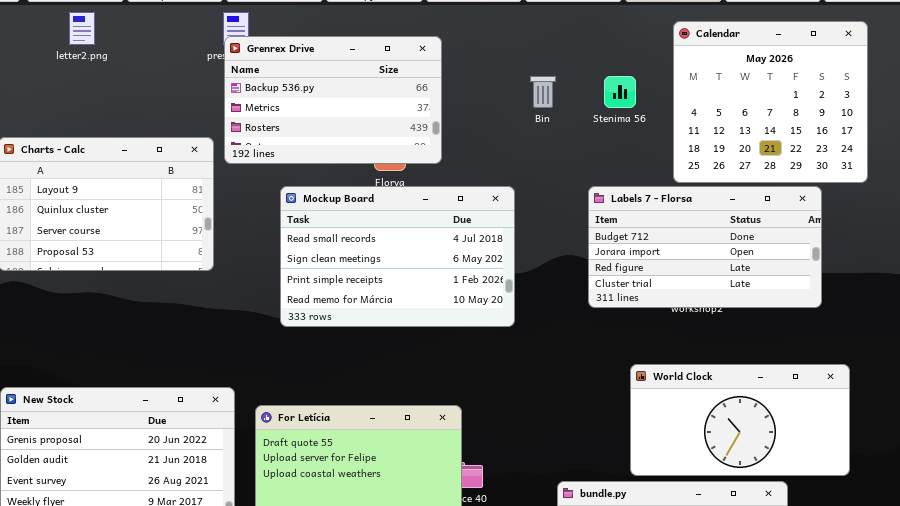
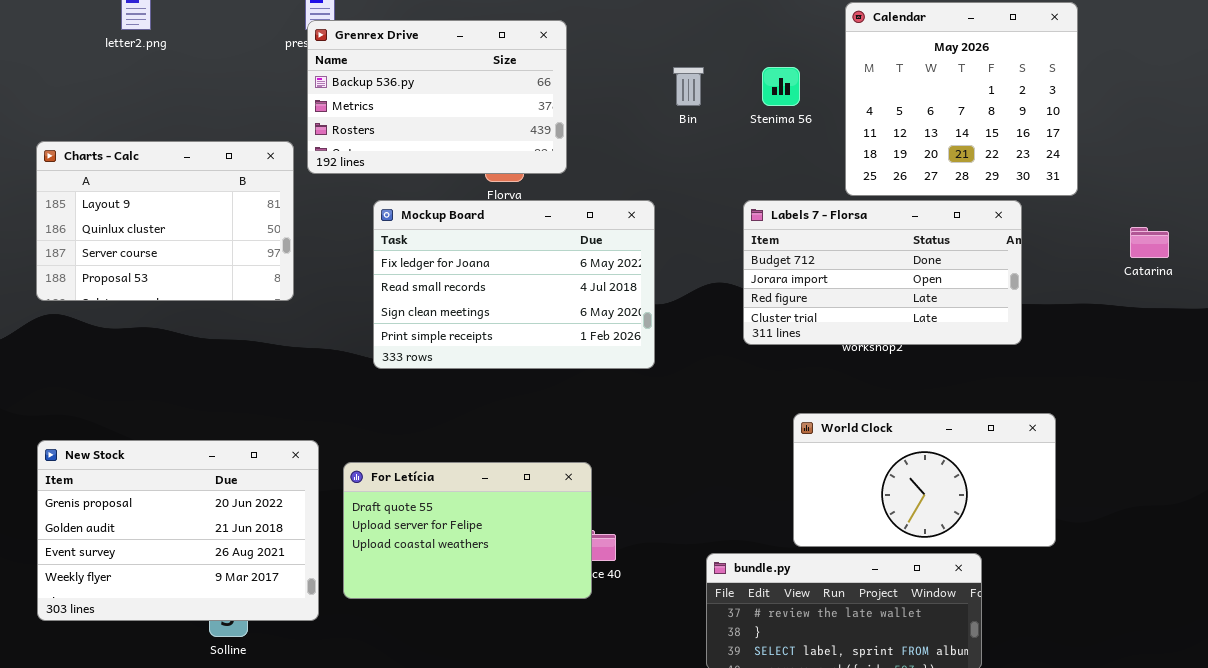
Mockup Board: [280,186,515,327] -> [373,200,655,369], scrolled up 1 row

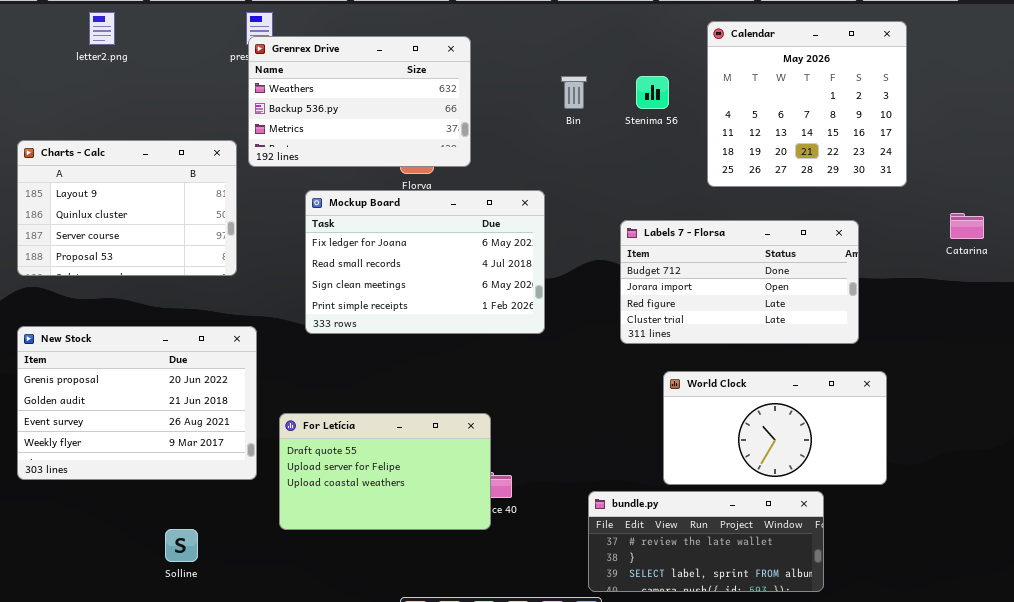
Grenrex Drive: [307,20,567,174] -> [248,36,471,167], scrolled up 1 row
Labels 7 - Florsa: [743,200,1022,345] -> [620,220,859,344], moved
New Stock: [37,440,319,621] -> [17,326,257,480], moved

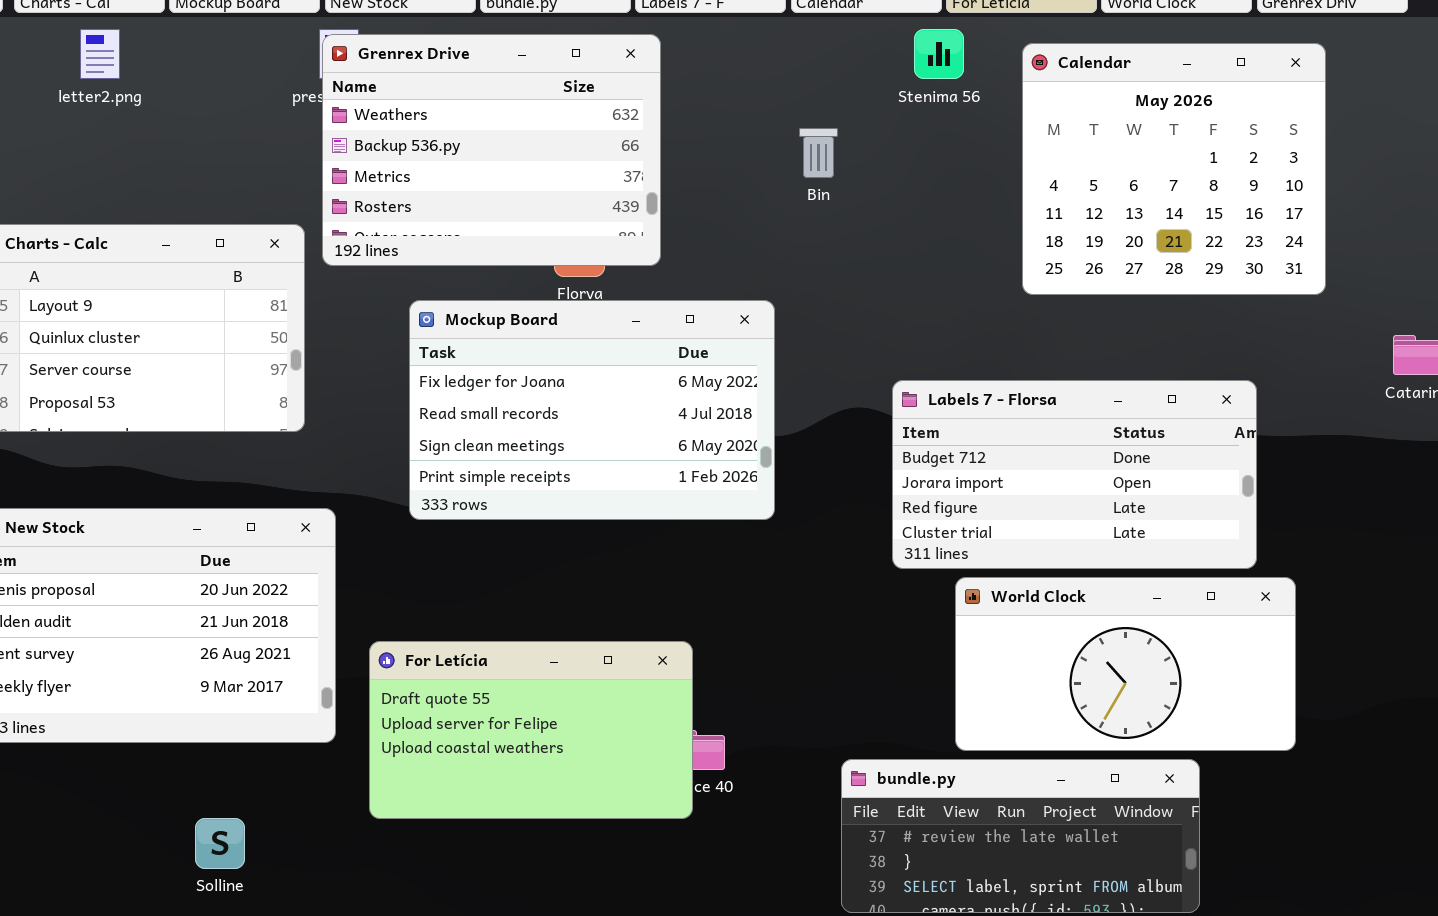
Grenrex Drive: [248,36,471,167] -> [322,34,661,266], resized
Stenima 56: [636,76,669,109] -> [914,29,964,79], moved
Labels 7 - Florsa: [620,220,859,344] -> [892,380,1257,569], moved

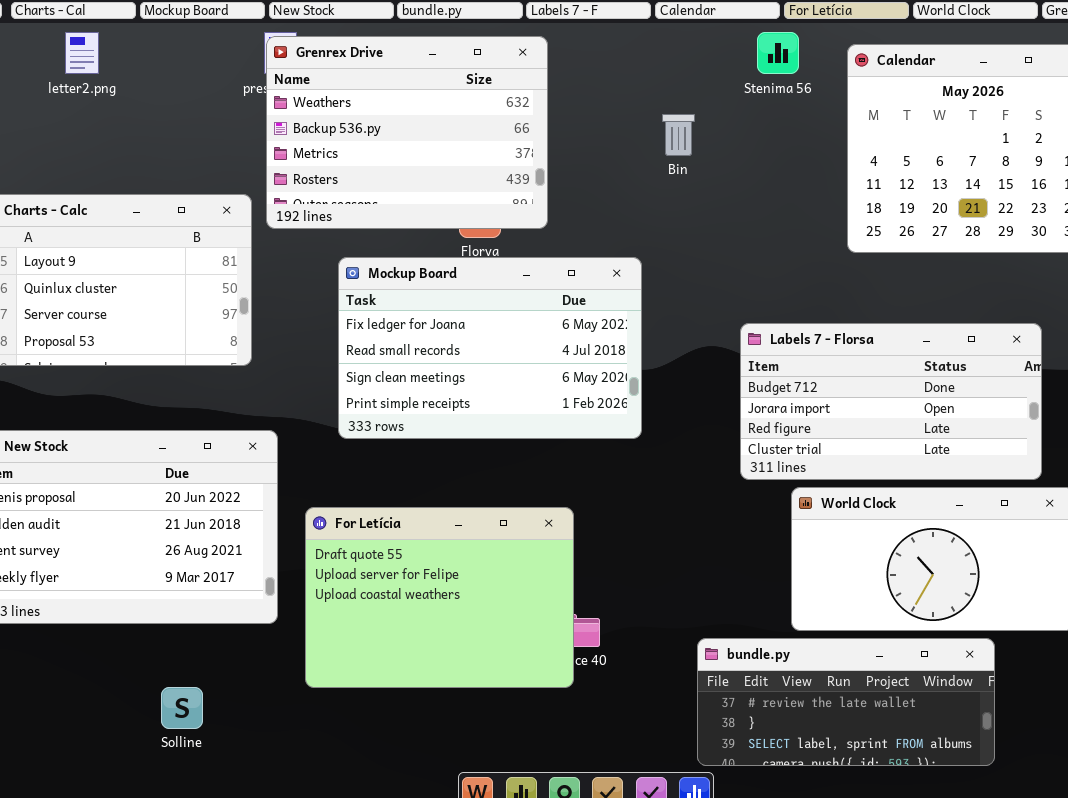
For Letícia: [369,641,693,819] -> [305,507,574,688], resized

